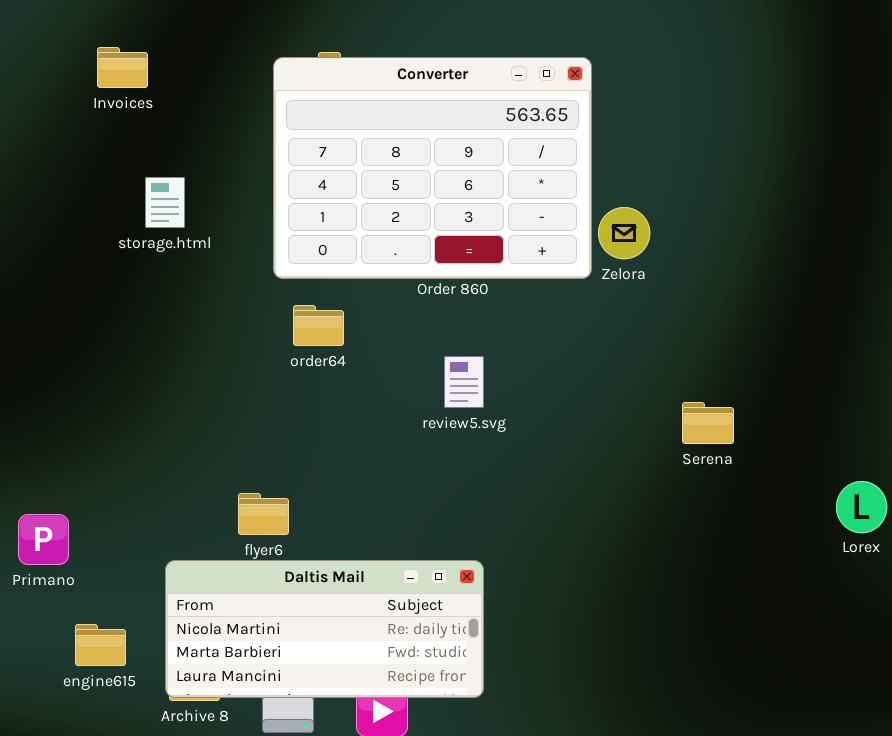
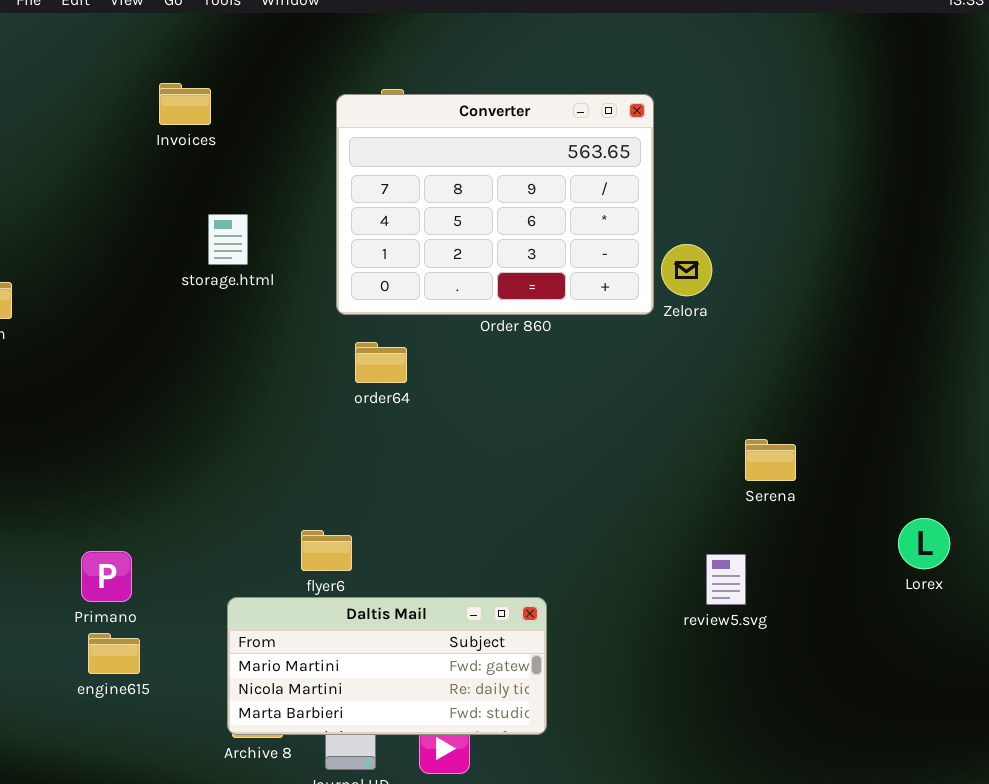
review5.svg: [444,356,484,408] -> [706,554,746,605], moved
Daltis Mail: [165,560,484,698] -> [227,597,547,735], scrolled up 1 row
engine615: [75,624,126,666] -> [88,633,140,674], moved

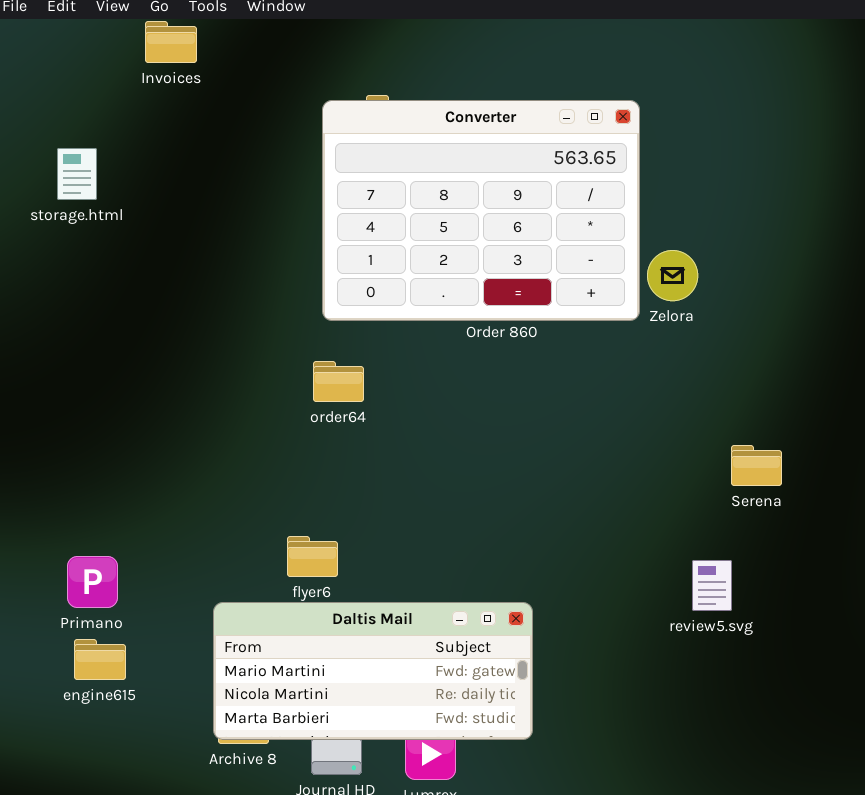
Invoices: [159,83,211,125] -> [145,21,197,63], moved
storage.html: [208,214,248,265] -> [57,148,97,200], moved
order64: [355,342,407,383] -> [313,361,364,402], moved

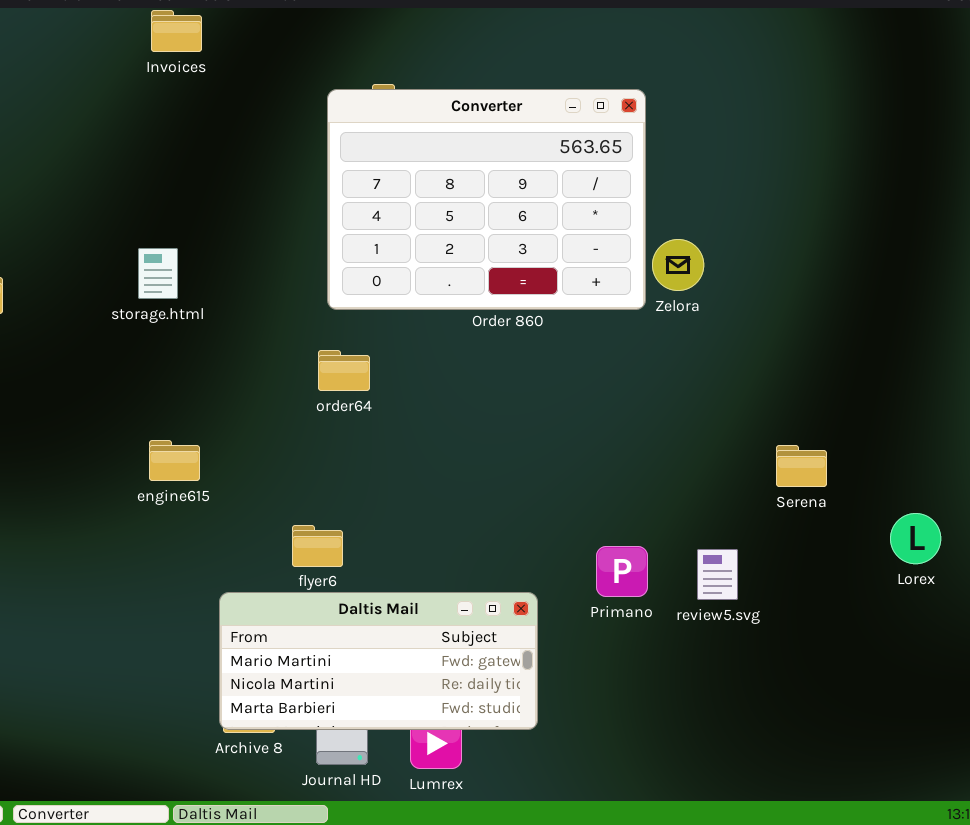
storage.html: [57,148,97,200] -> [138,248,178,299], moved
Serena: [731,445,782,486] -> [776,445,827,487], moved
Primano: [67,556,118,608] -> [596,546,648,597], moved
engine615: [74,639,126,680] -> [149,440,200,481], moved

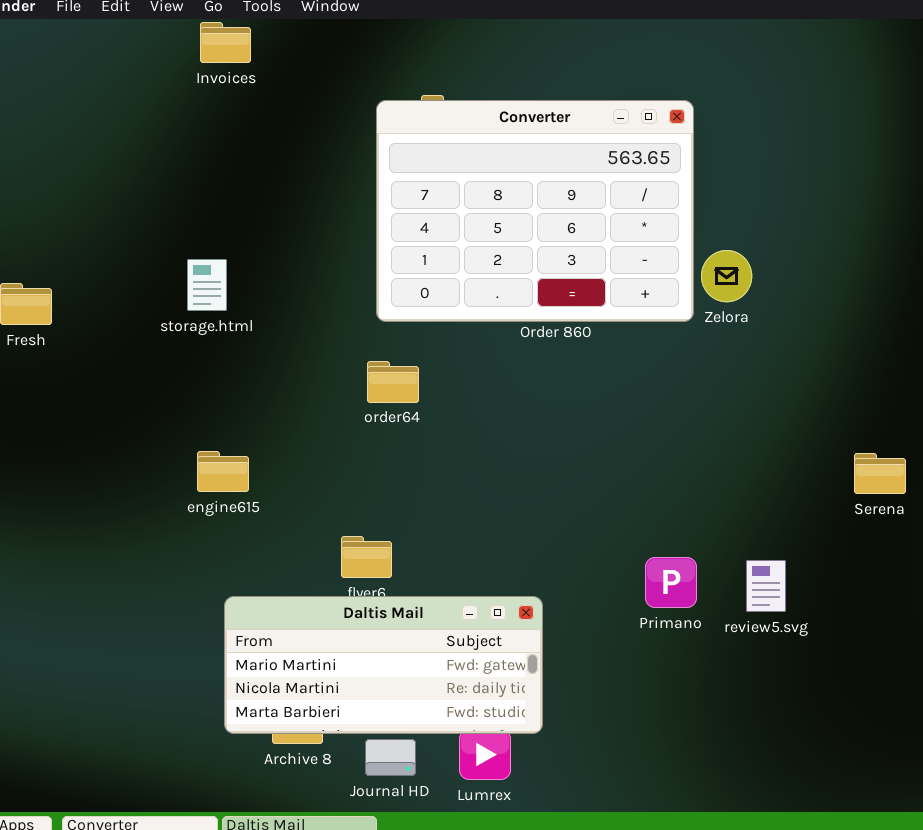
Serena: [776,445,827,487] -> [854,453,906,494], moved
Daltis Mail: [219,592,538,730] -> [224,596,543,734], moved

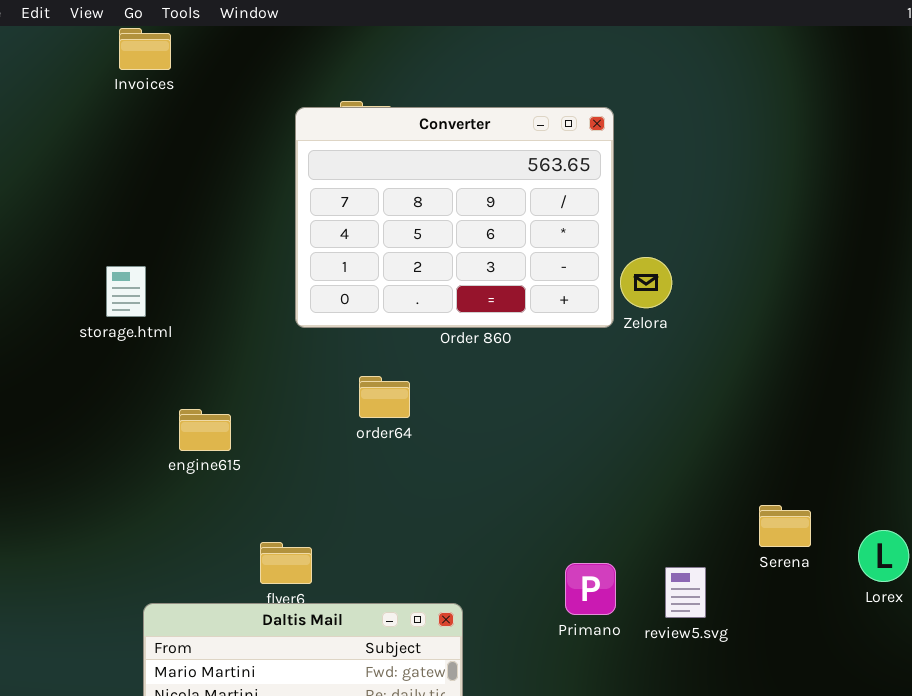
order64: [367,361,419,403] -> [359,376,410,418], moved
engine615: [197,451,249,492] -> [179,409,231,451], moved
Serena: [854,453,906,494] -> [759,505,811,547], moved

